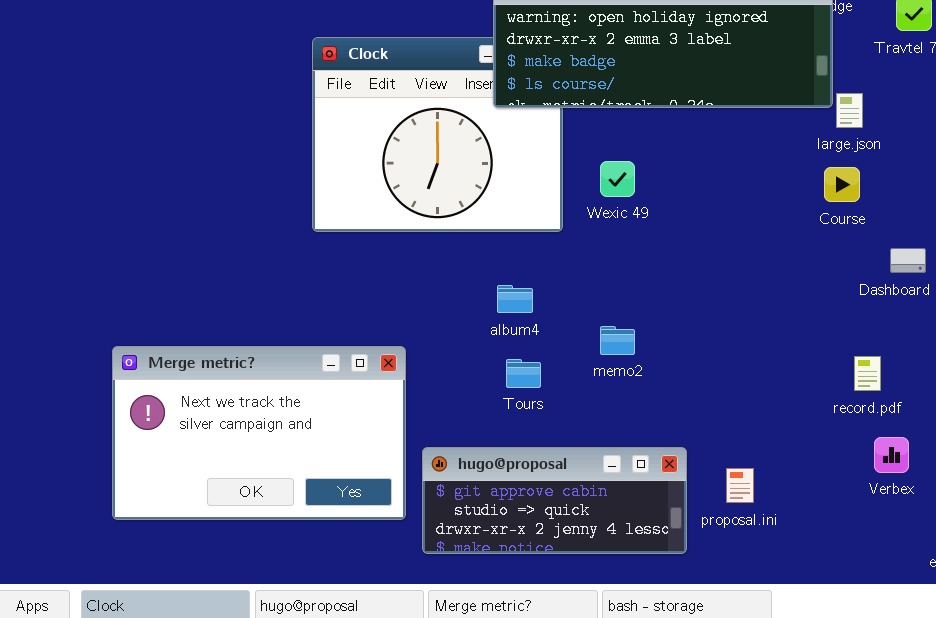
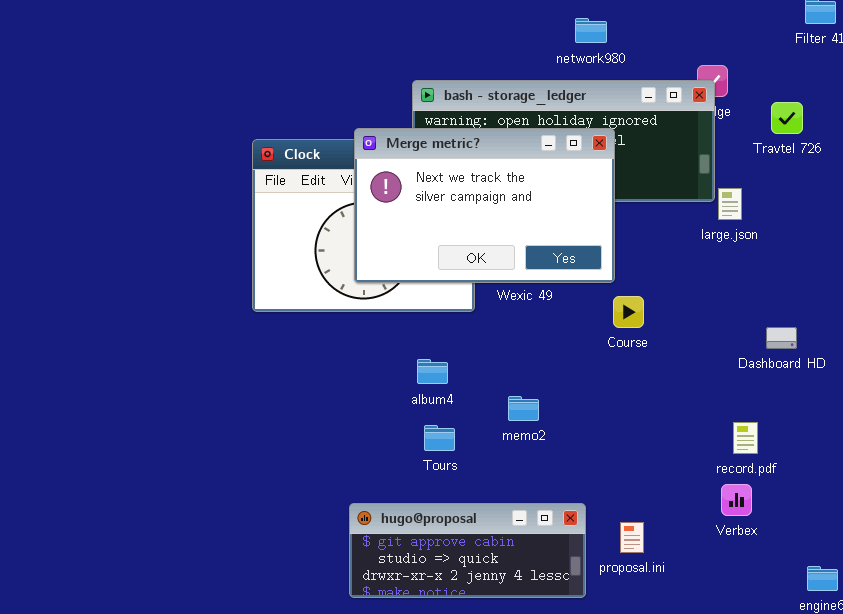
Course: [824,167,860,202] -> [613,296,644,328], moved
Merge metric?: [112,346,406,520] -> [354,128,615,283], moved
Verbex: [874,437,909,473] -> [721,484,752,516], moved

